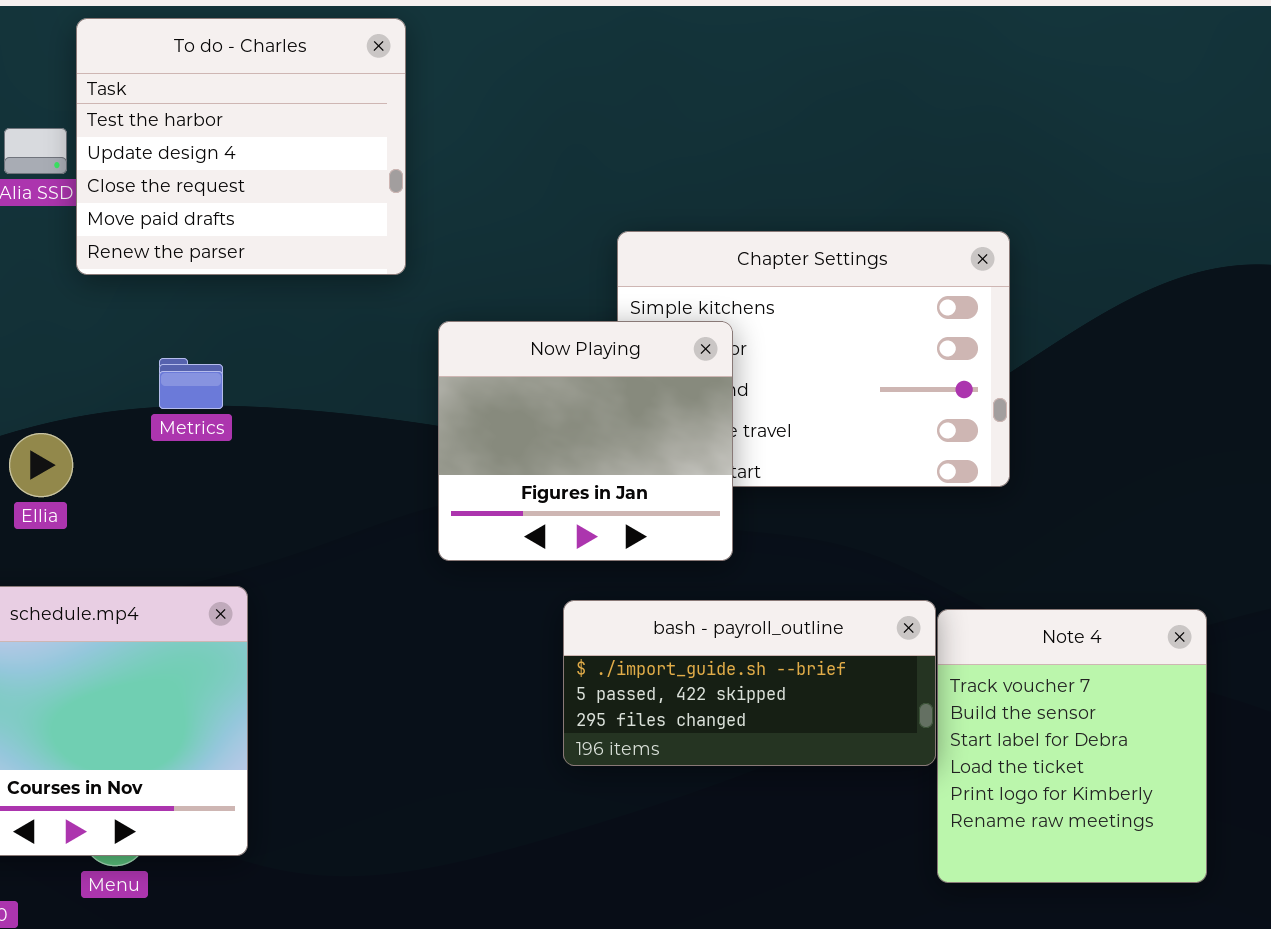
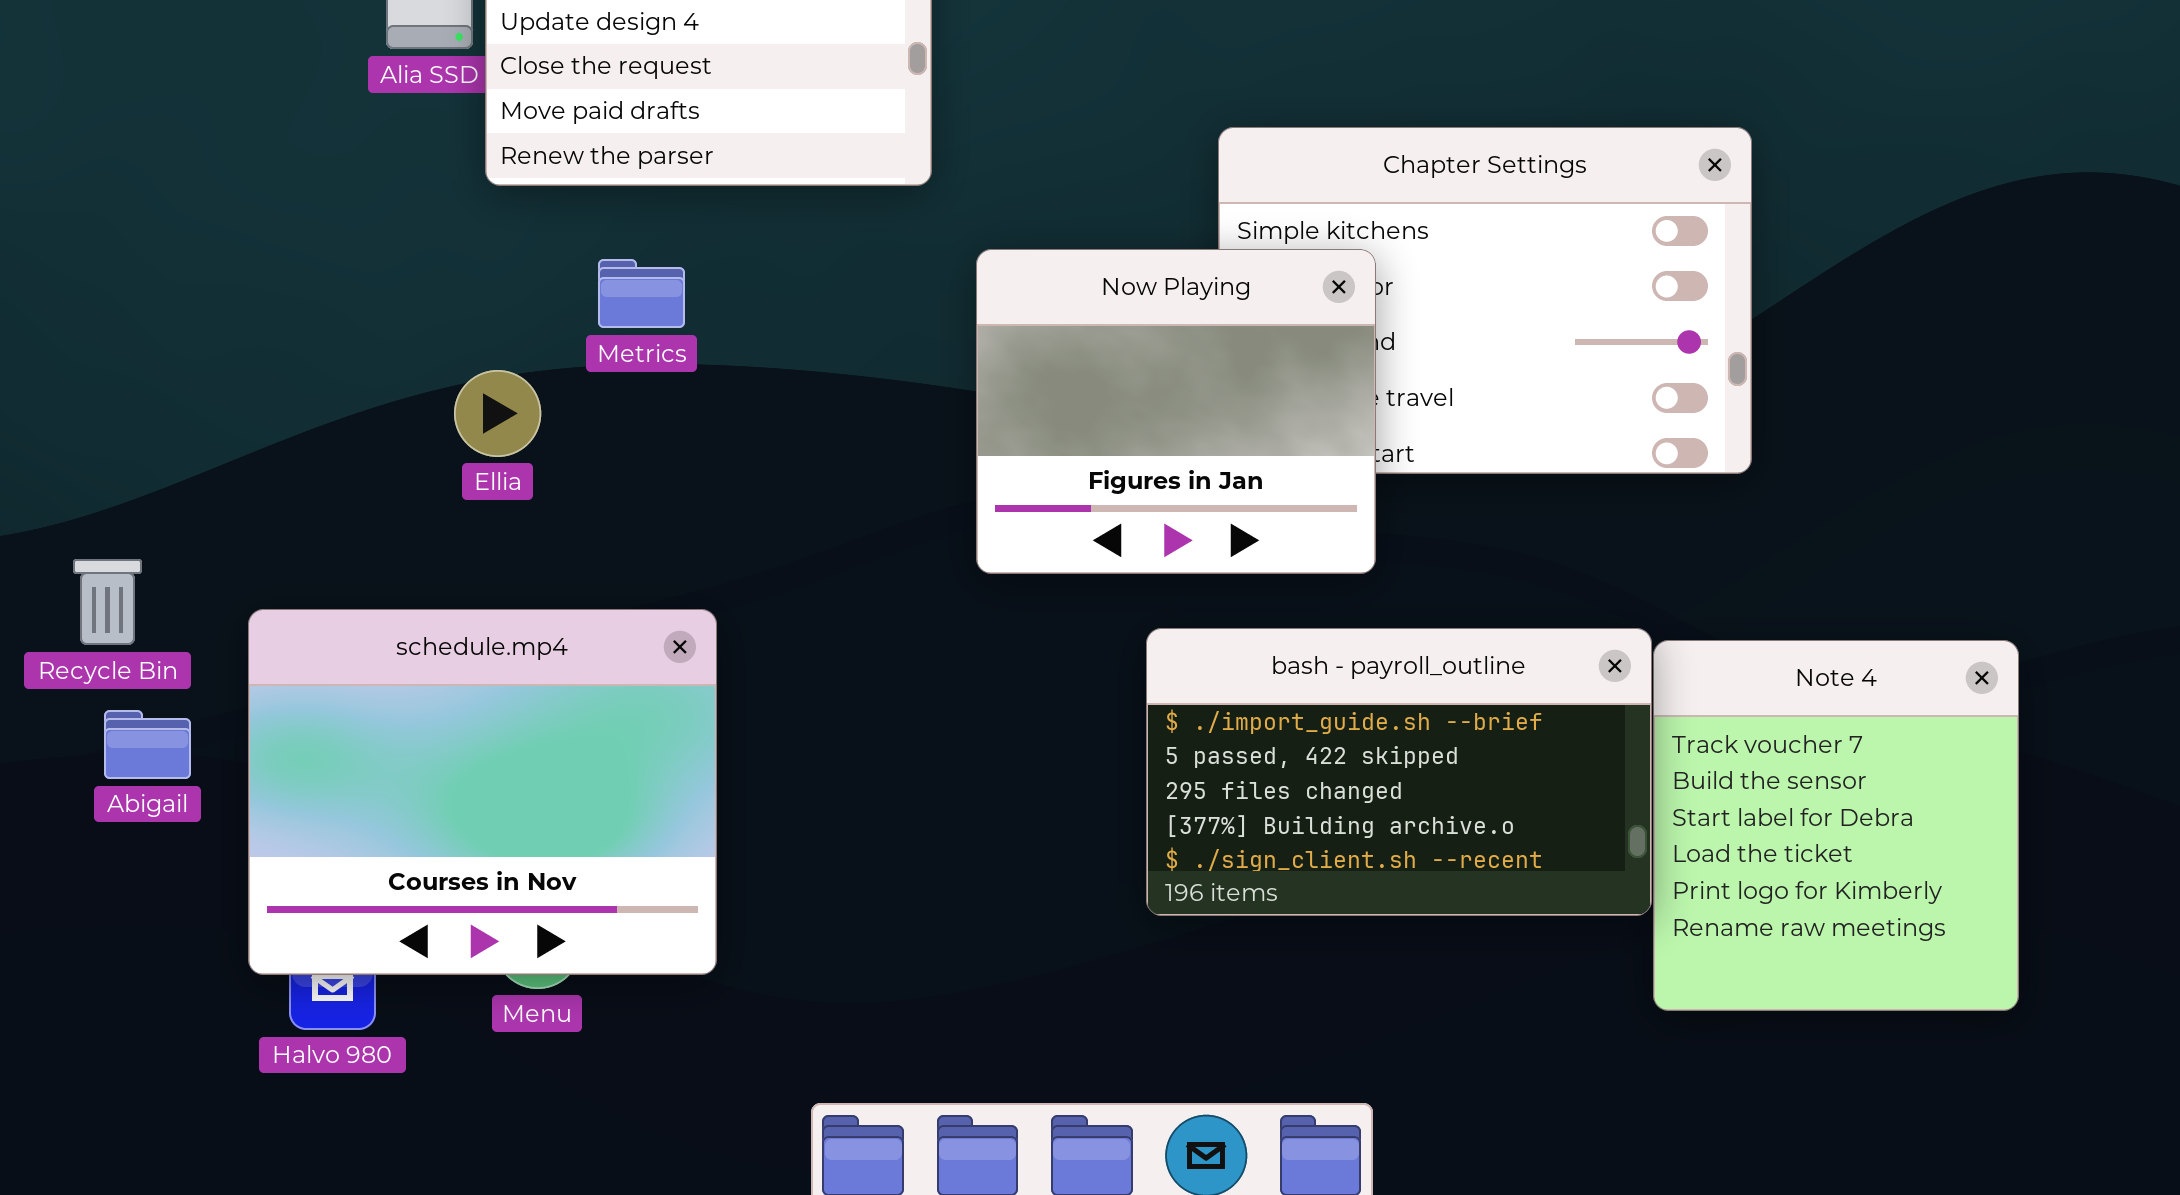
Metrics: [159,358,223,409] -> [598,259,685,328], moved
Ellia: [9,433,73,497] -> [454,370,541,457], moved
bash - payroll_outline: [563,600,936,766] -> [1146,628,1652,916], resized

